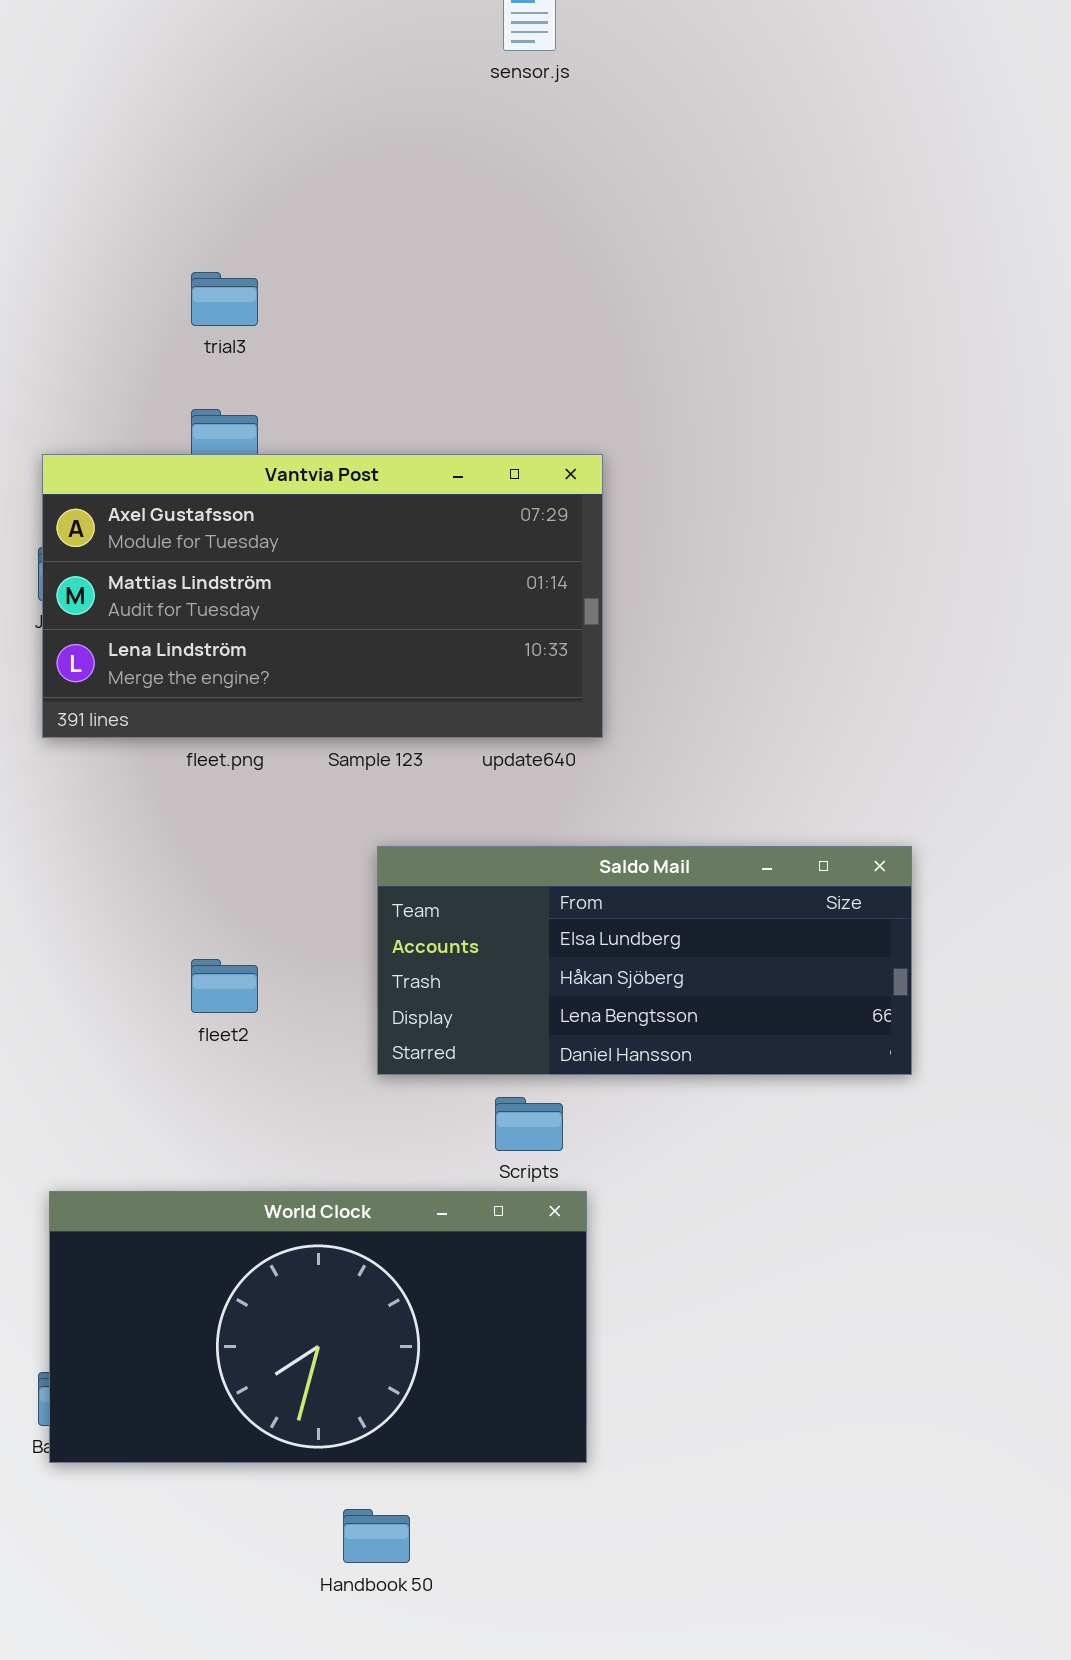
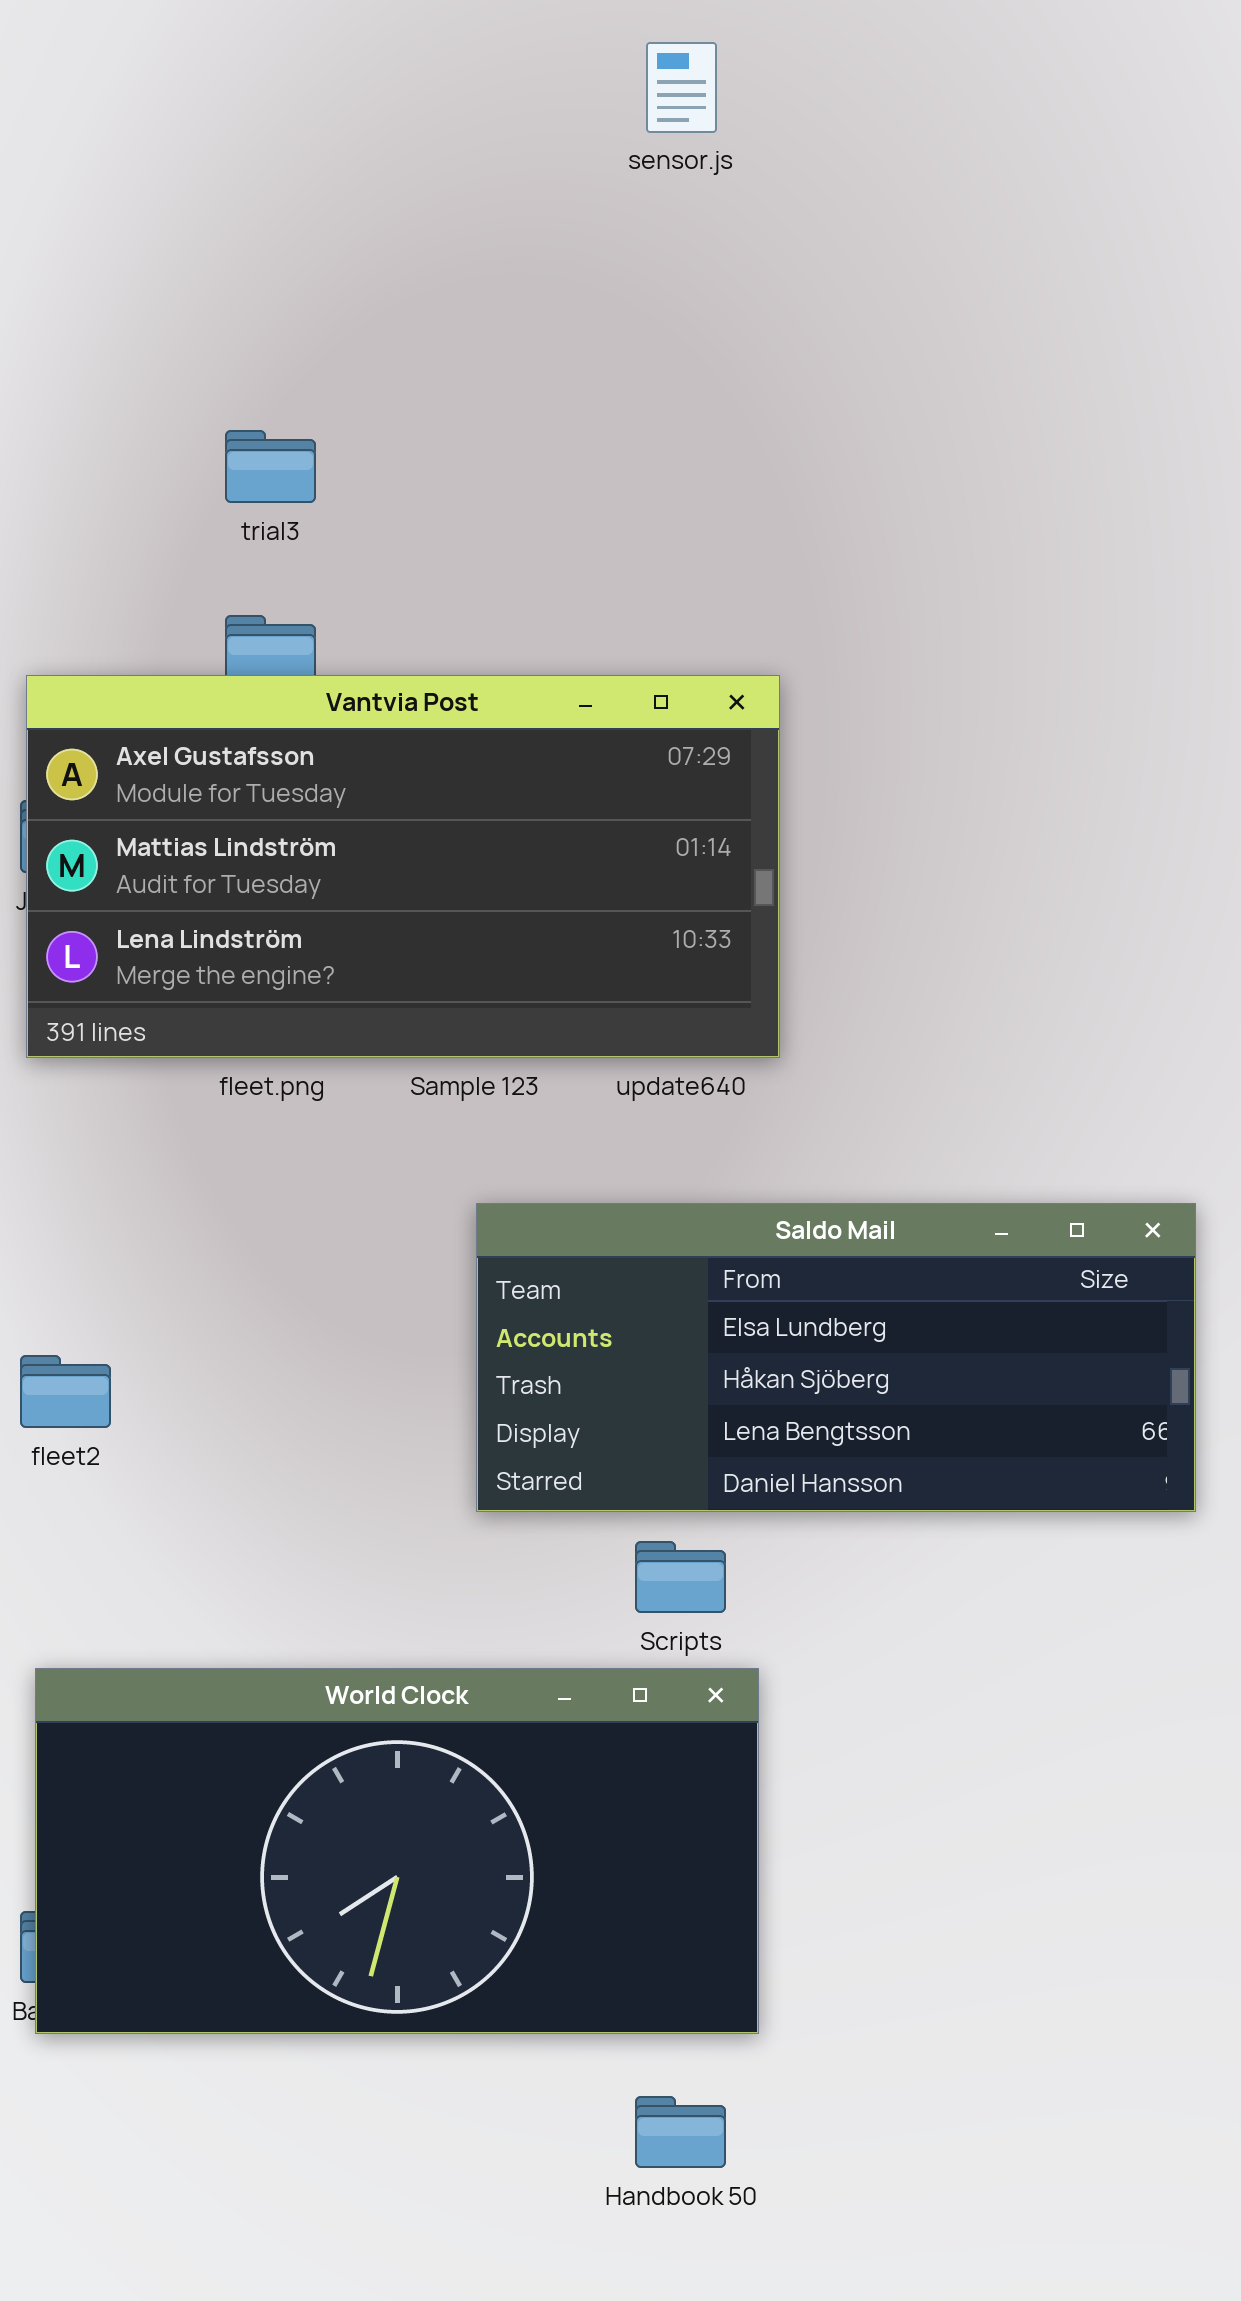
fleet2: [191,959,258,1013] -> [20,1355,111,1428], moved
Handbook 50: [343,1509,410,1563] -> [635,2096,726,2168], moved

